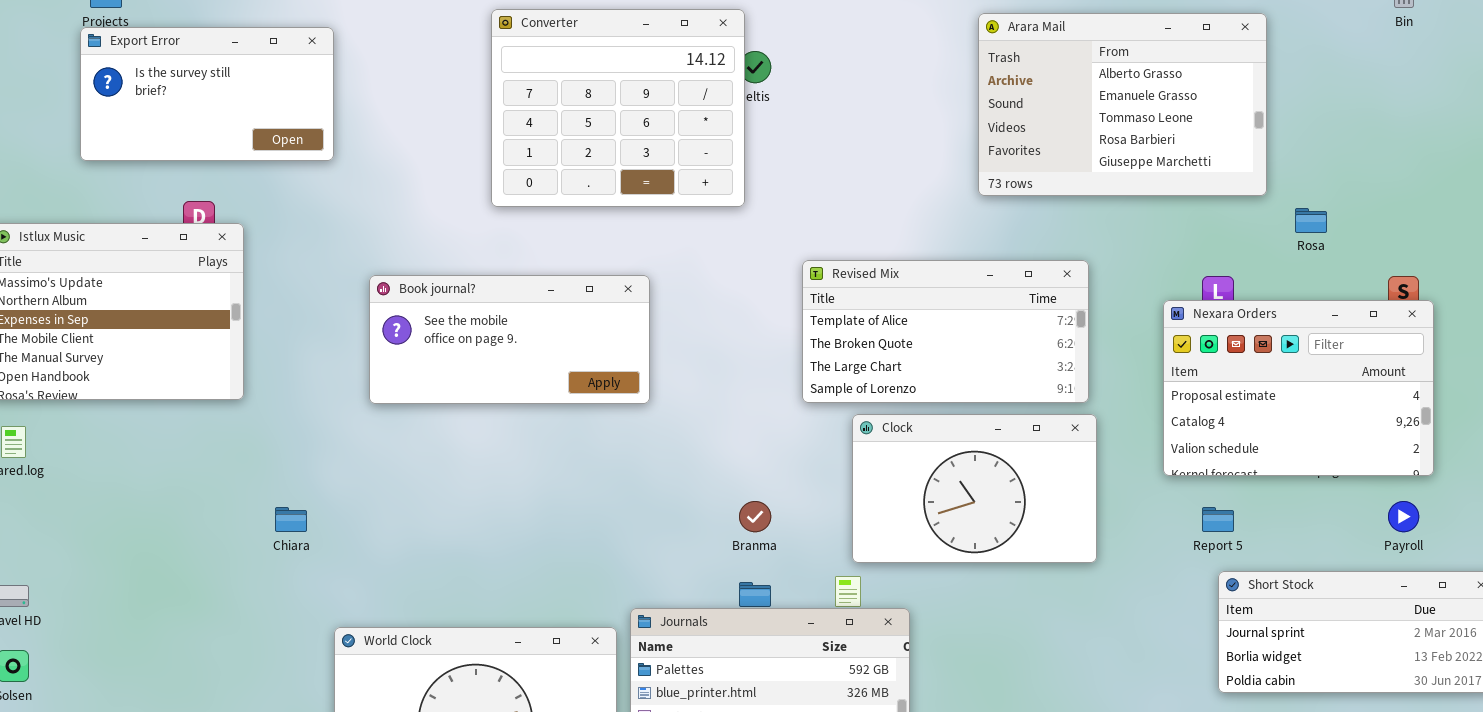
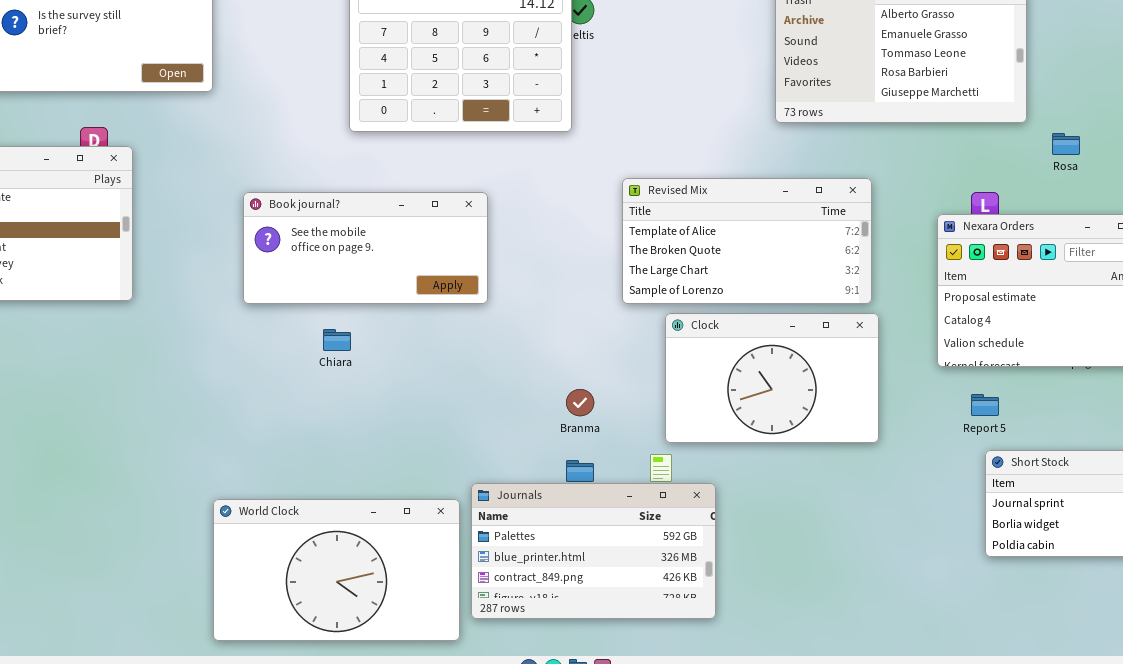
Chiara: [275,507,307,532] -> [323,329,351,351], moved

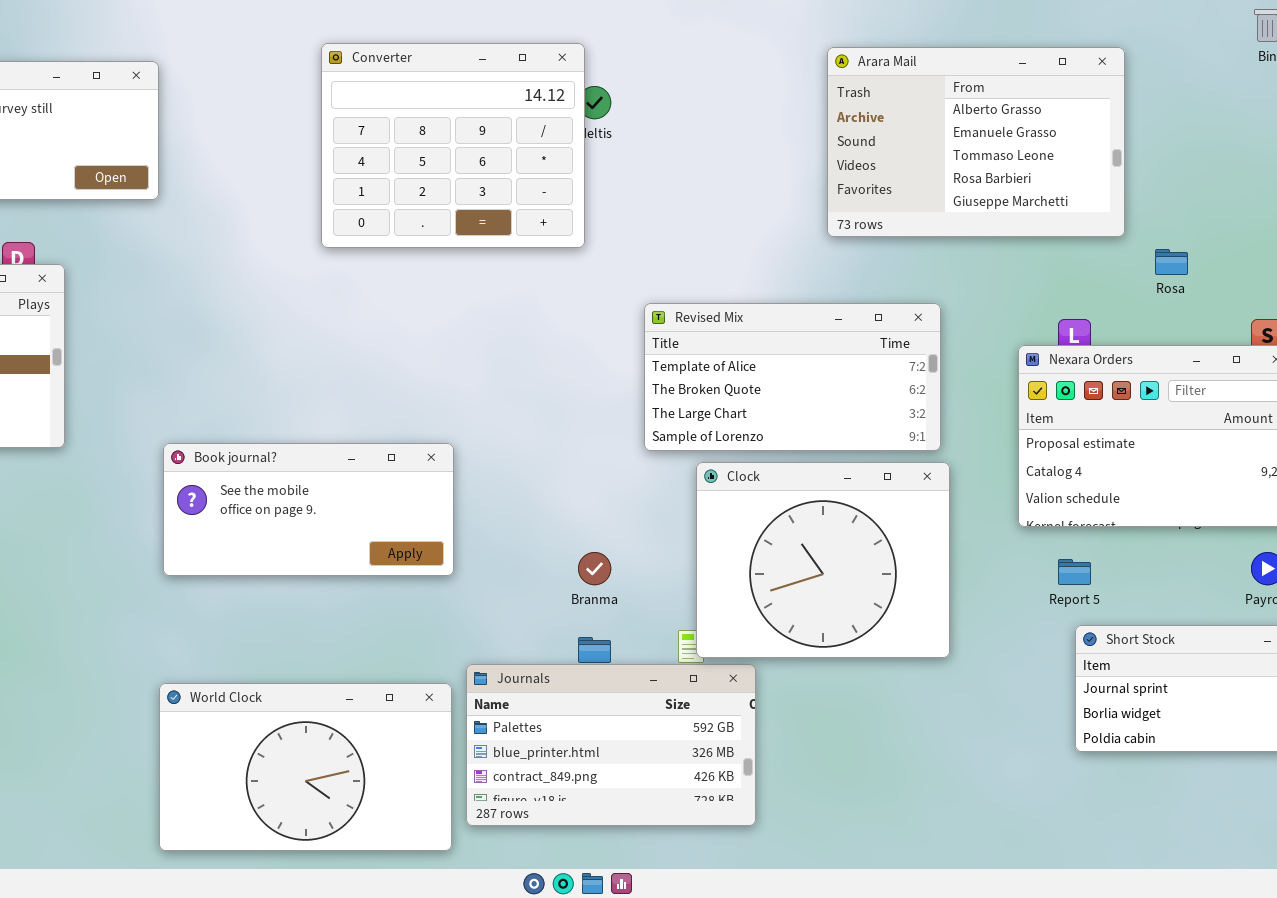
Book journal?: [243,192,488,304] -> [163,443,454,576], moved
Clock: [665,313,879,443] -> [696,462,950,658], resized

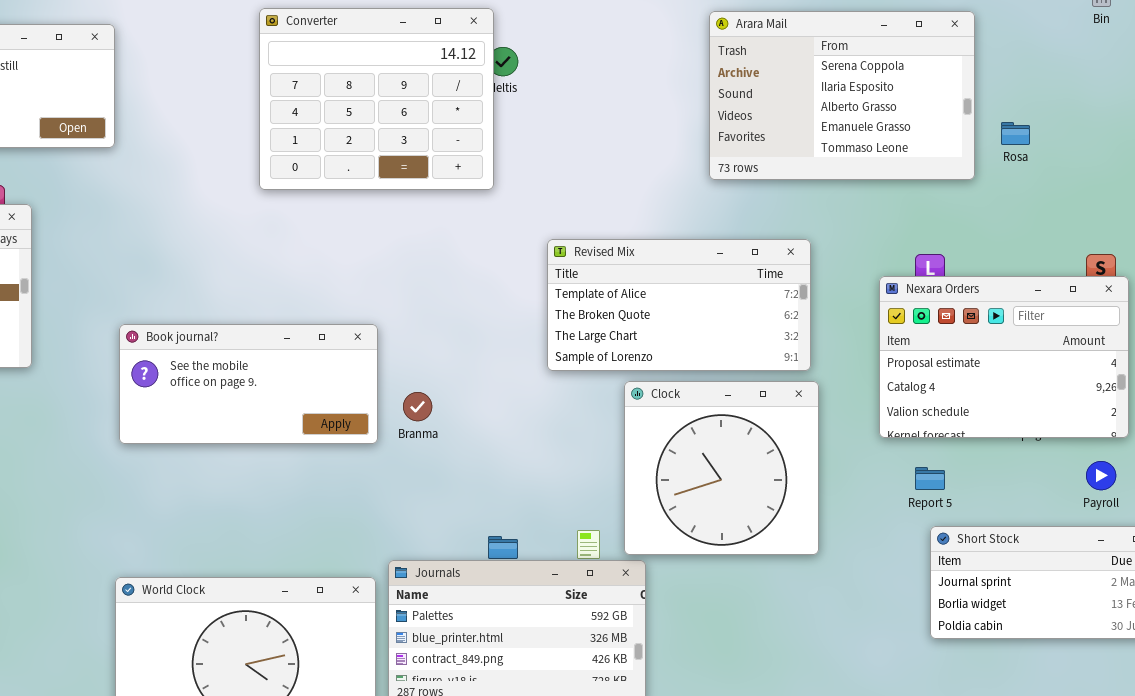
Arara Mail: [827,47,1125,237] -> [709,11,975,180], scrolled up 2 rows
Rosa: [1155,249,1188,275] -> [1001,122,1030,145], moved
Book journal?: [163,443,454,576] -> [119,324,378,444], moved
Clock: [696,462,950,658] -> [624,381,819,555], resized
Branma: [578,552,611,585] -> [403,392,432,421], moved

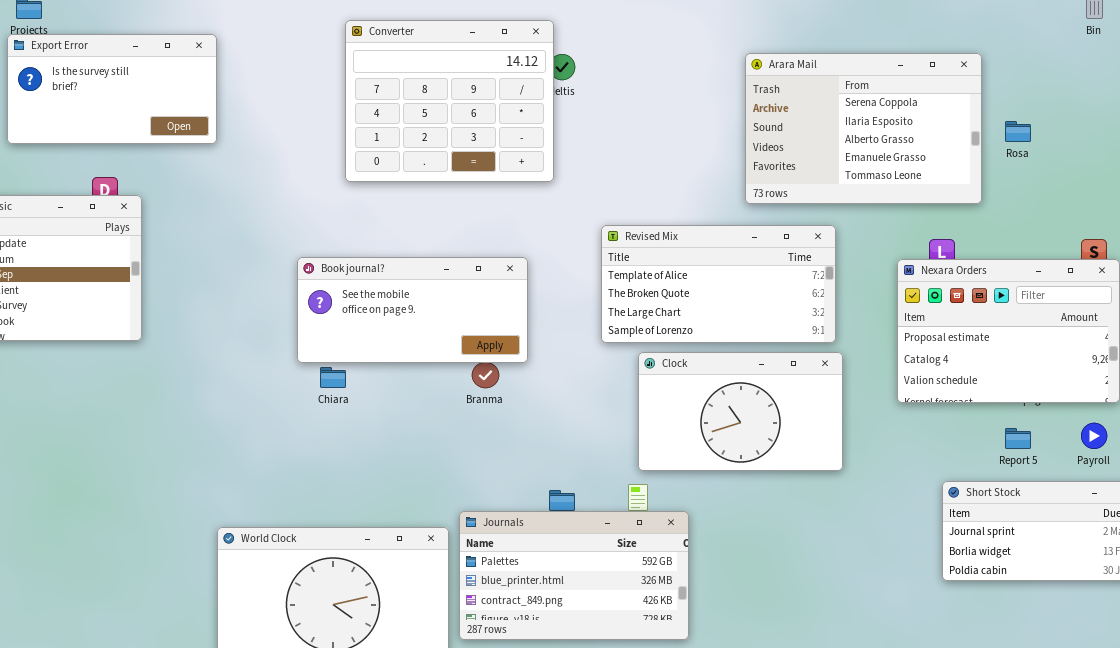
Arara Mail: [709,11,975,180] -> [745,53,982,204], moved
Book journal?: [119,324,378,444] -> [297,257,528,363], moved
Clock: [624,381,819,555] -> [638,352,843,471], resized
Report 5: [915,467,945,490] -> [1005,428,1031,449], moved

